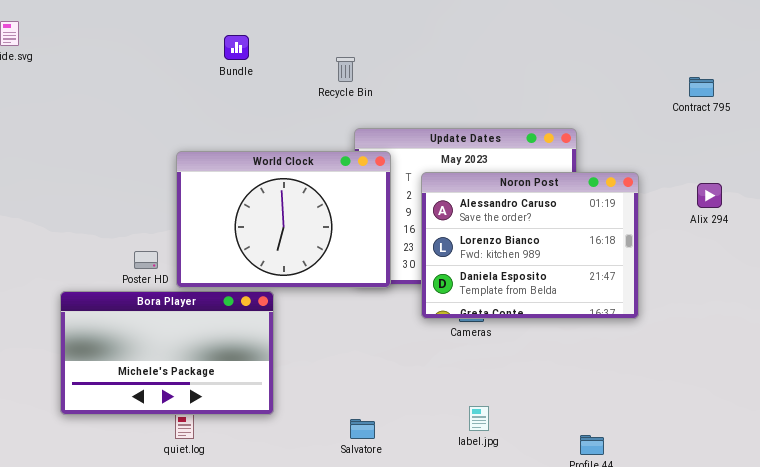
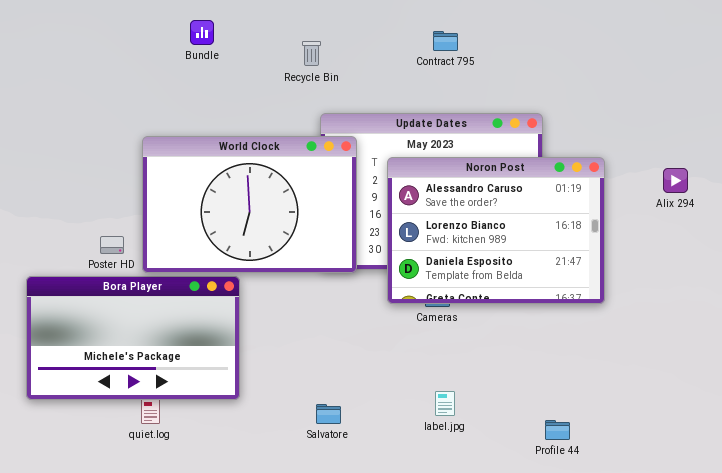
Contract 795: [689,77,714,97] -> [433,31,458,51], moved

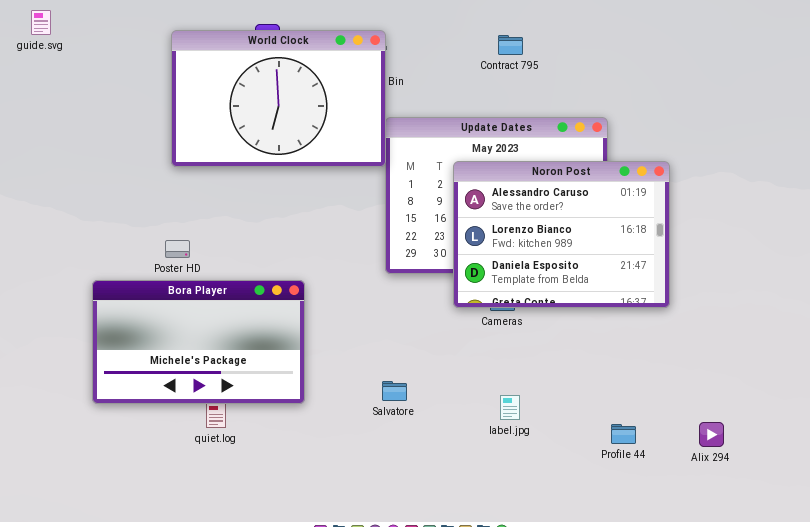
World Clock: [142,136,357,273] -> [171,30,386,167], moved
Alix 294: [663,168,688,193] -> [699,422,724,447], moved
Salvatore: [316,404,341,424] -> [382,381,407,401], moved

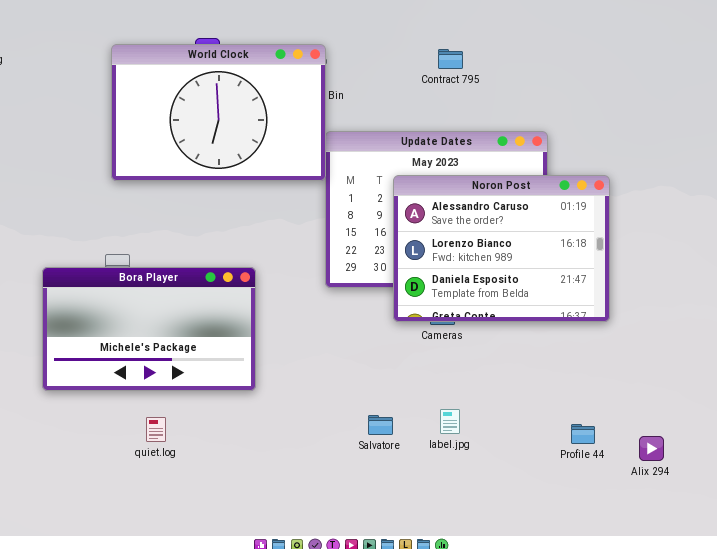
Bora Player: [92,280,305,404] -> [42,267,256,391], moved
Salvatore: [382,381,407,401] -> [368,415,393,435], moved
Profile 44: [611,424,636,444] -> [571,424,595,444], moved

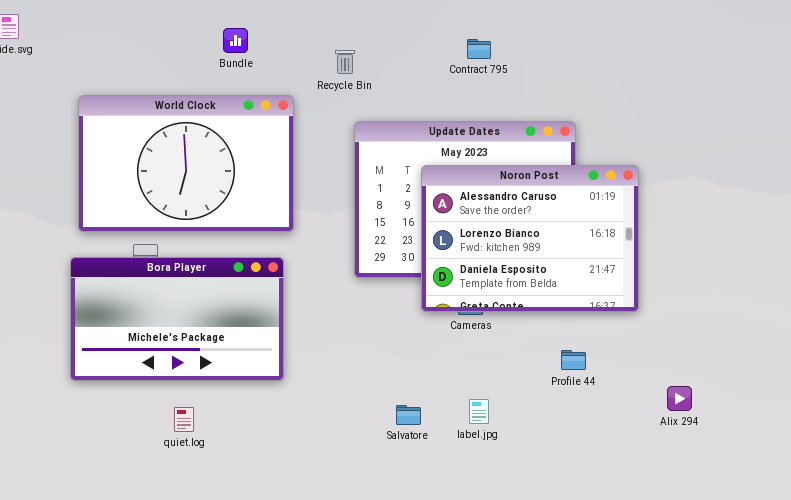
World Clock: [111,44,326,181] -> [78,95,294,232], moved
Profile 44: [571,424,595,444] -> [561,350,586,370], moved
Alix 294: [639,436,664,461] -> [667,386,692,411], moved

